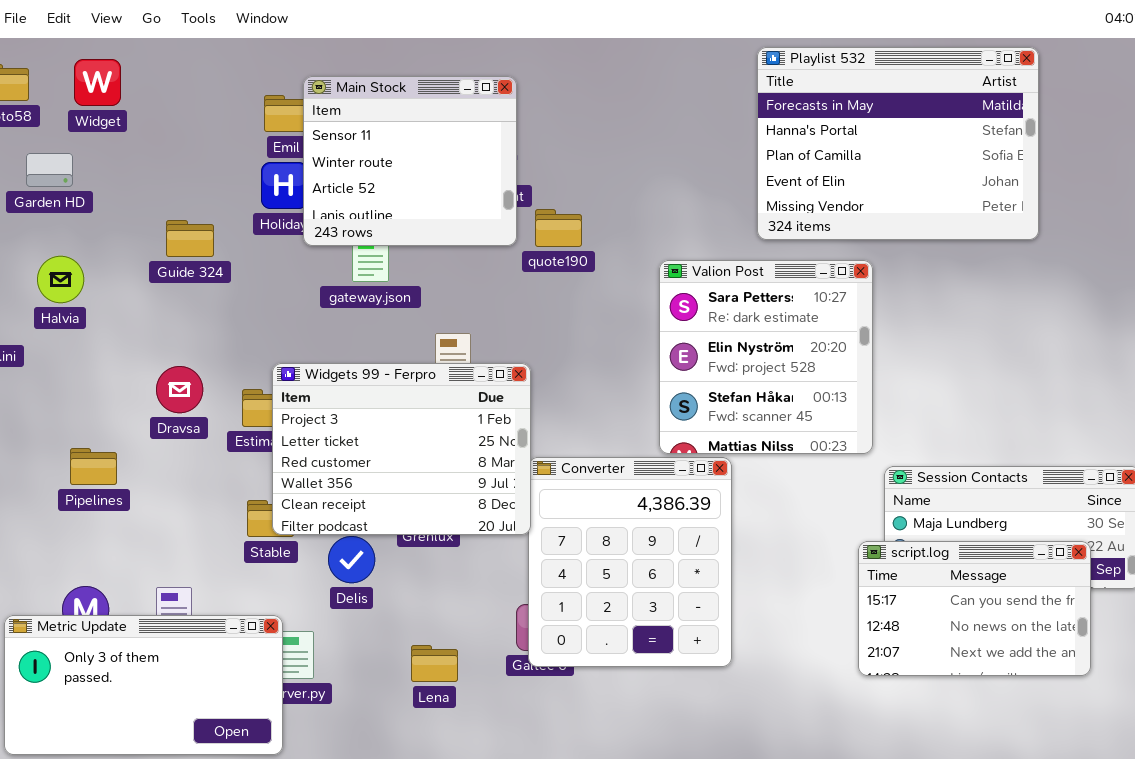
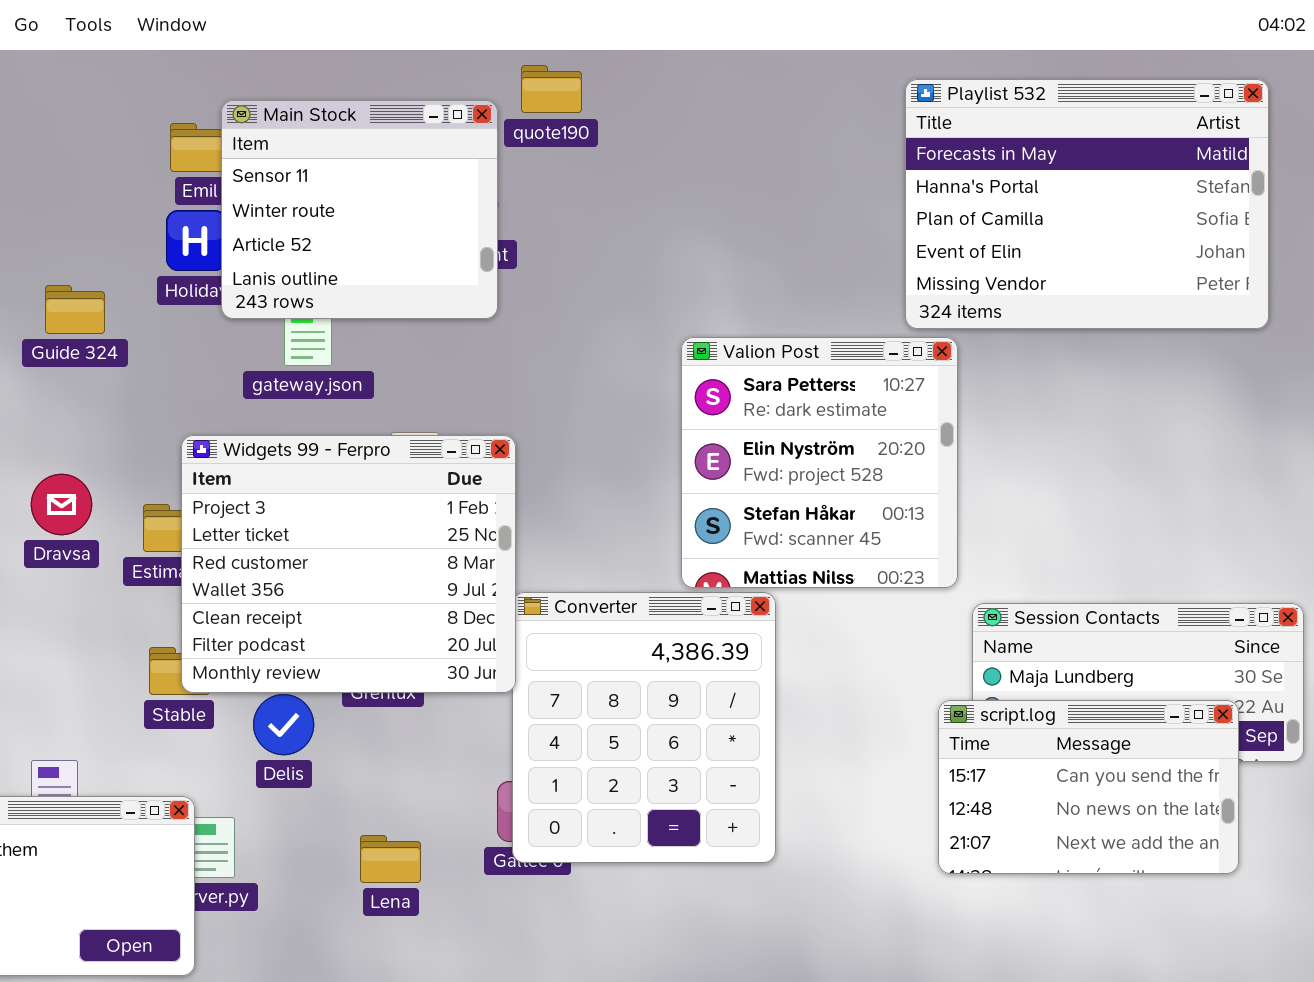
Playlist 532: [757,47,1039,240] -> [905,79,1269,329], moved
quote190: [535,209,582,247] -> [521,65,582,113], moved
Widgets 99 - Ferpro: [272,363,531,535] -> [181,435,516,693], resized

